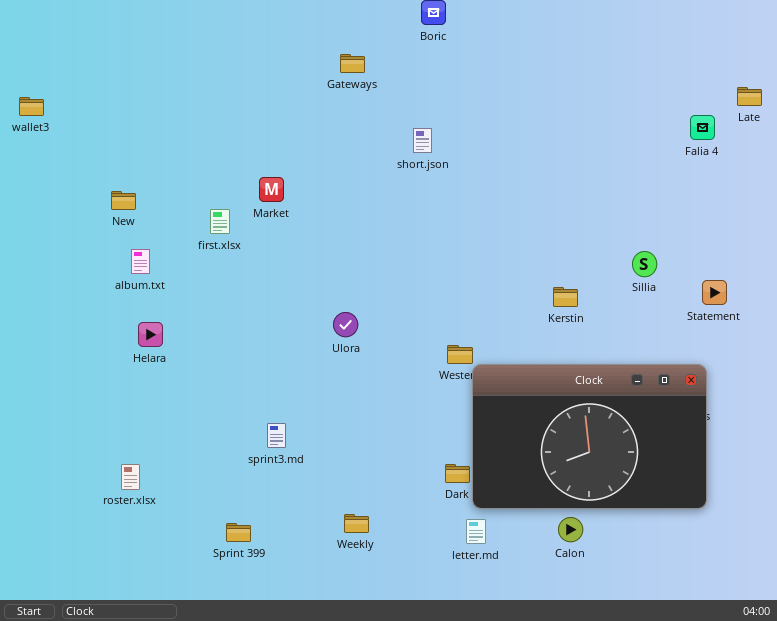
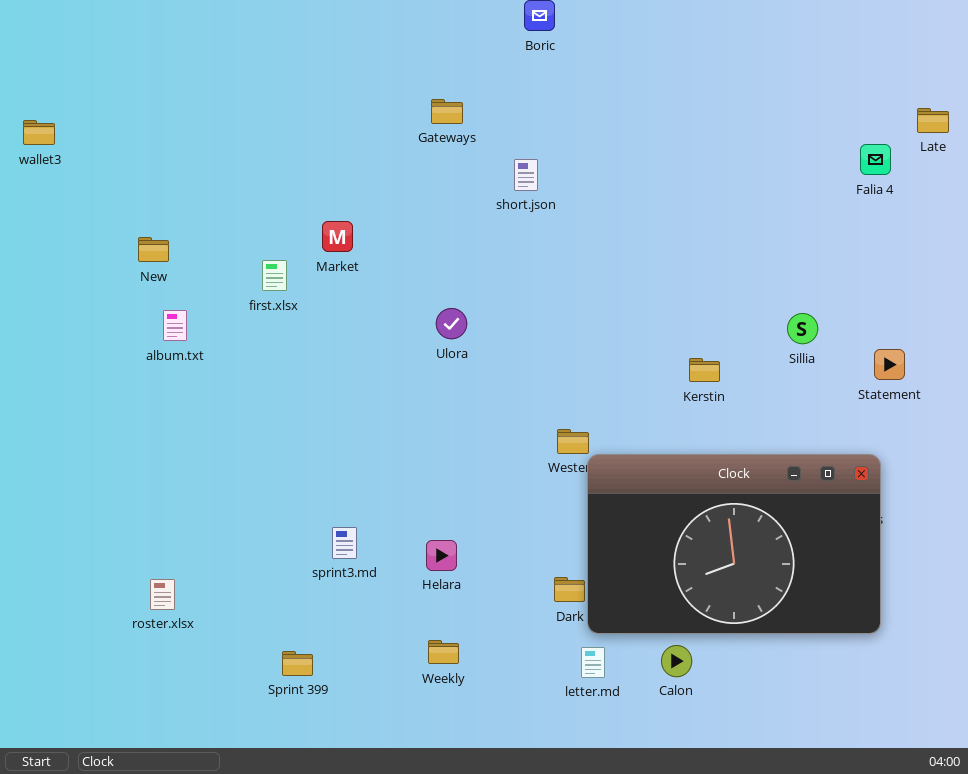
Gateways: [340,54,365,73] -> [431,99,463,124], moved
Ulora: [333,312,358,337] -> [436,308,467,339], moved
Helara: [138,322,163,347] -> [426,540,457,571], moved
Calon: [558,517,583,542] -> [661,645,692,677], moved

